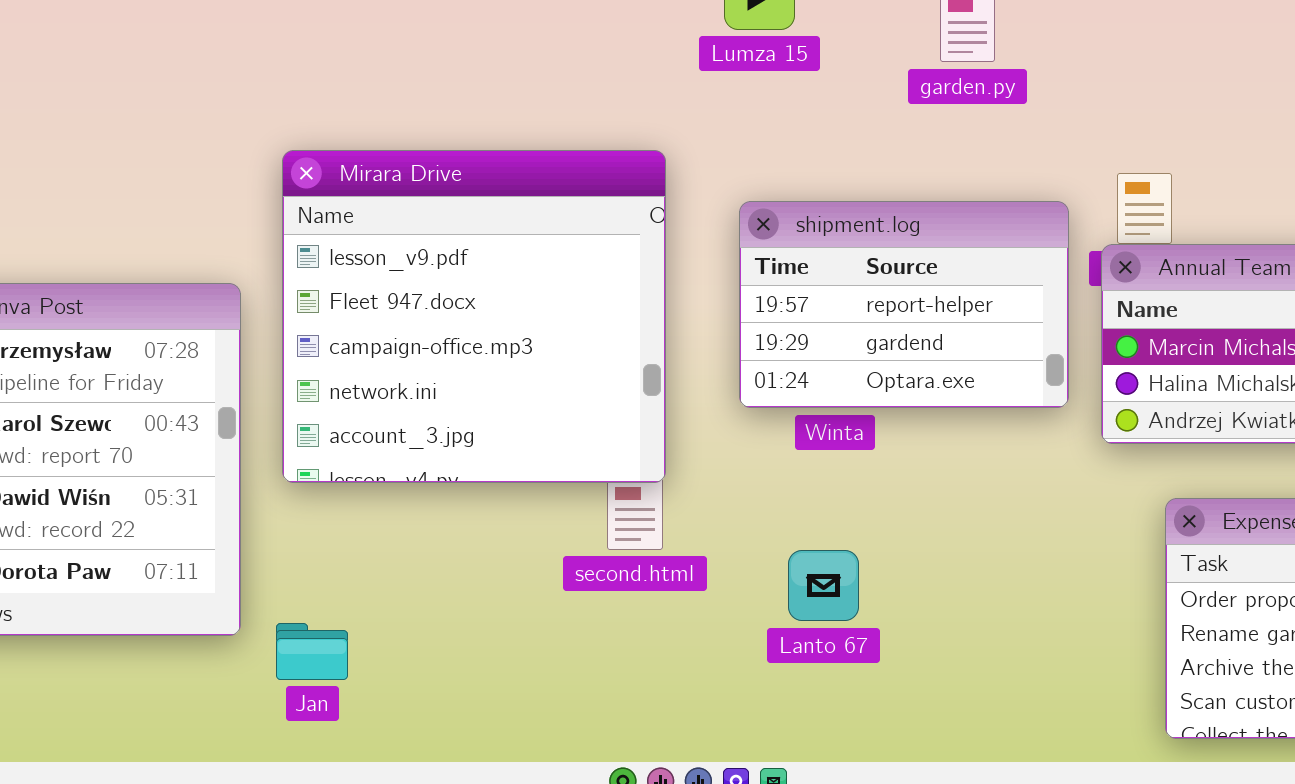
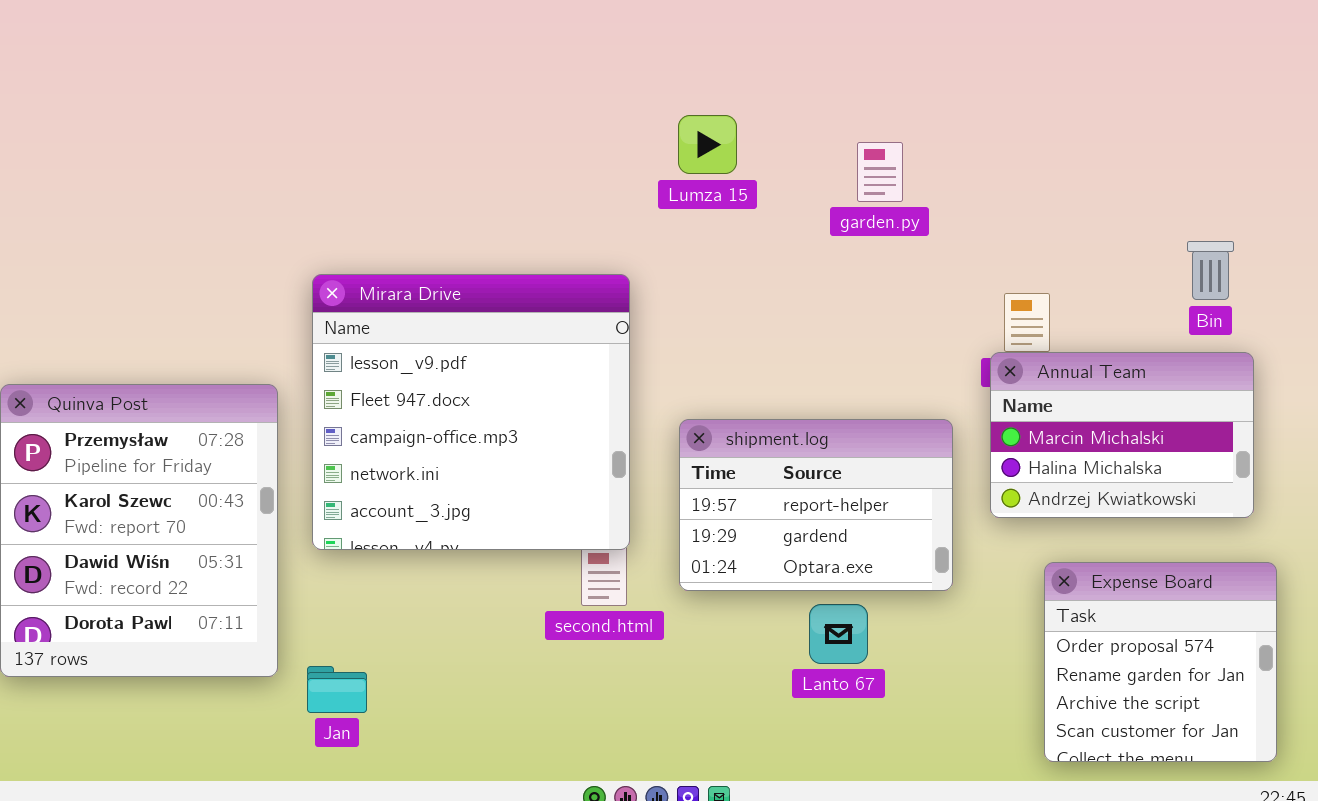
shipment.log: [739,201,1069,408] -> [679,419,953,591], moved
Lanto 67: [788,550,859,621] -> [809,604,868,664], moved

